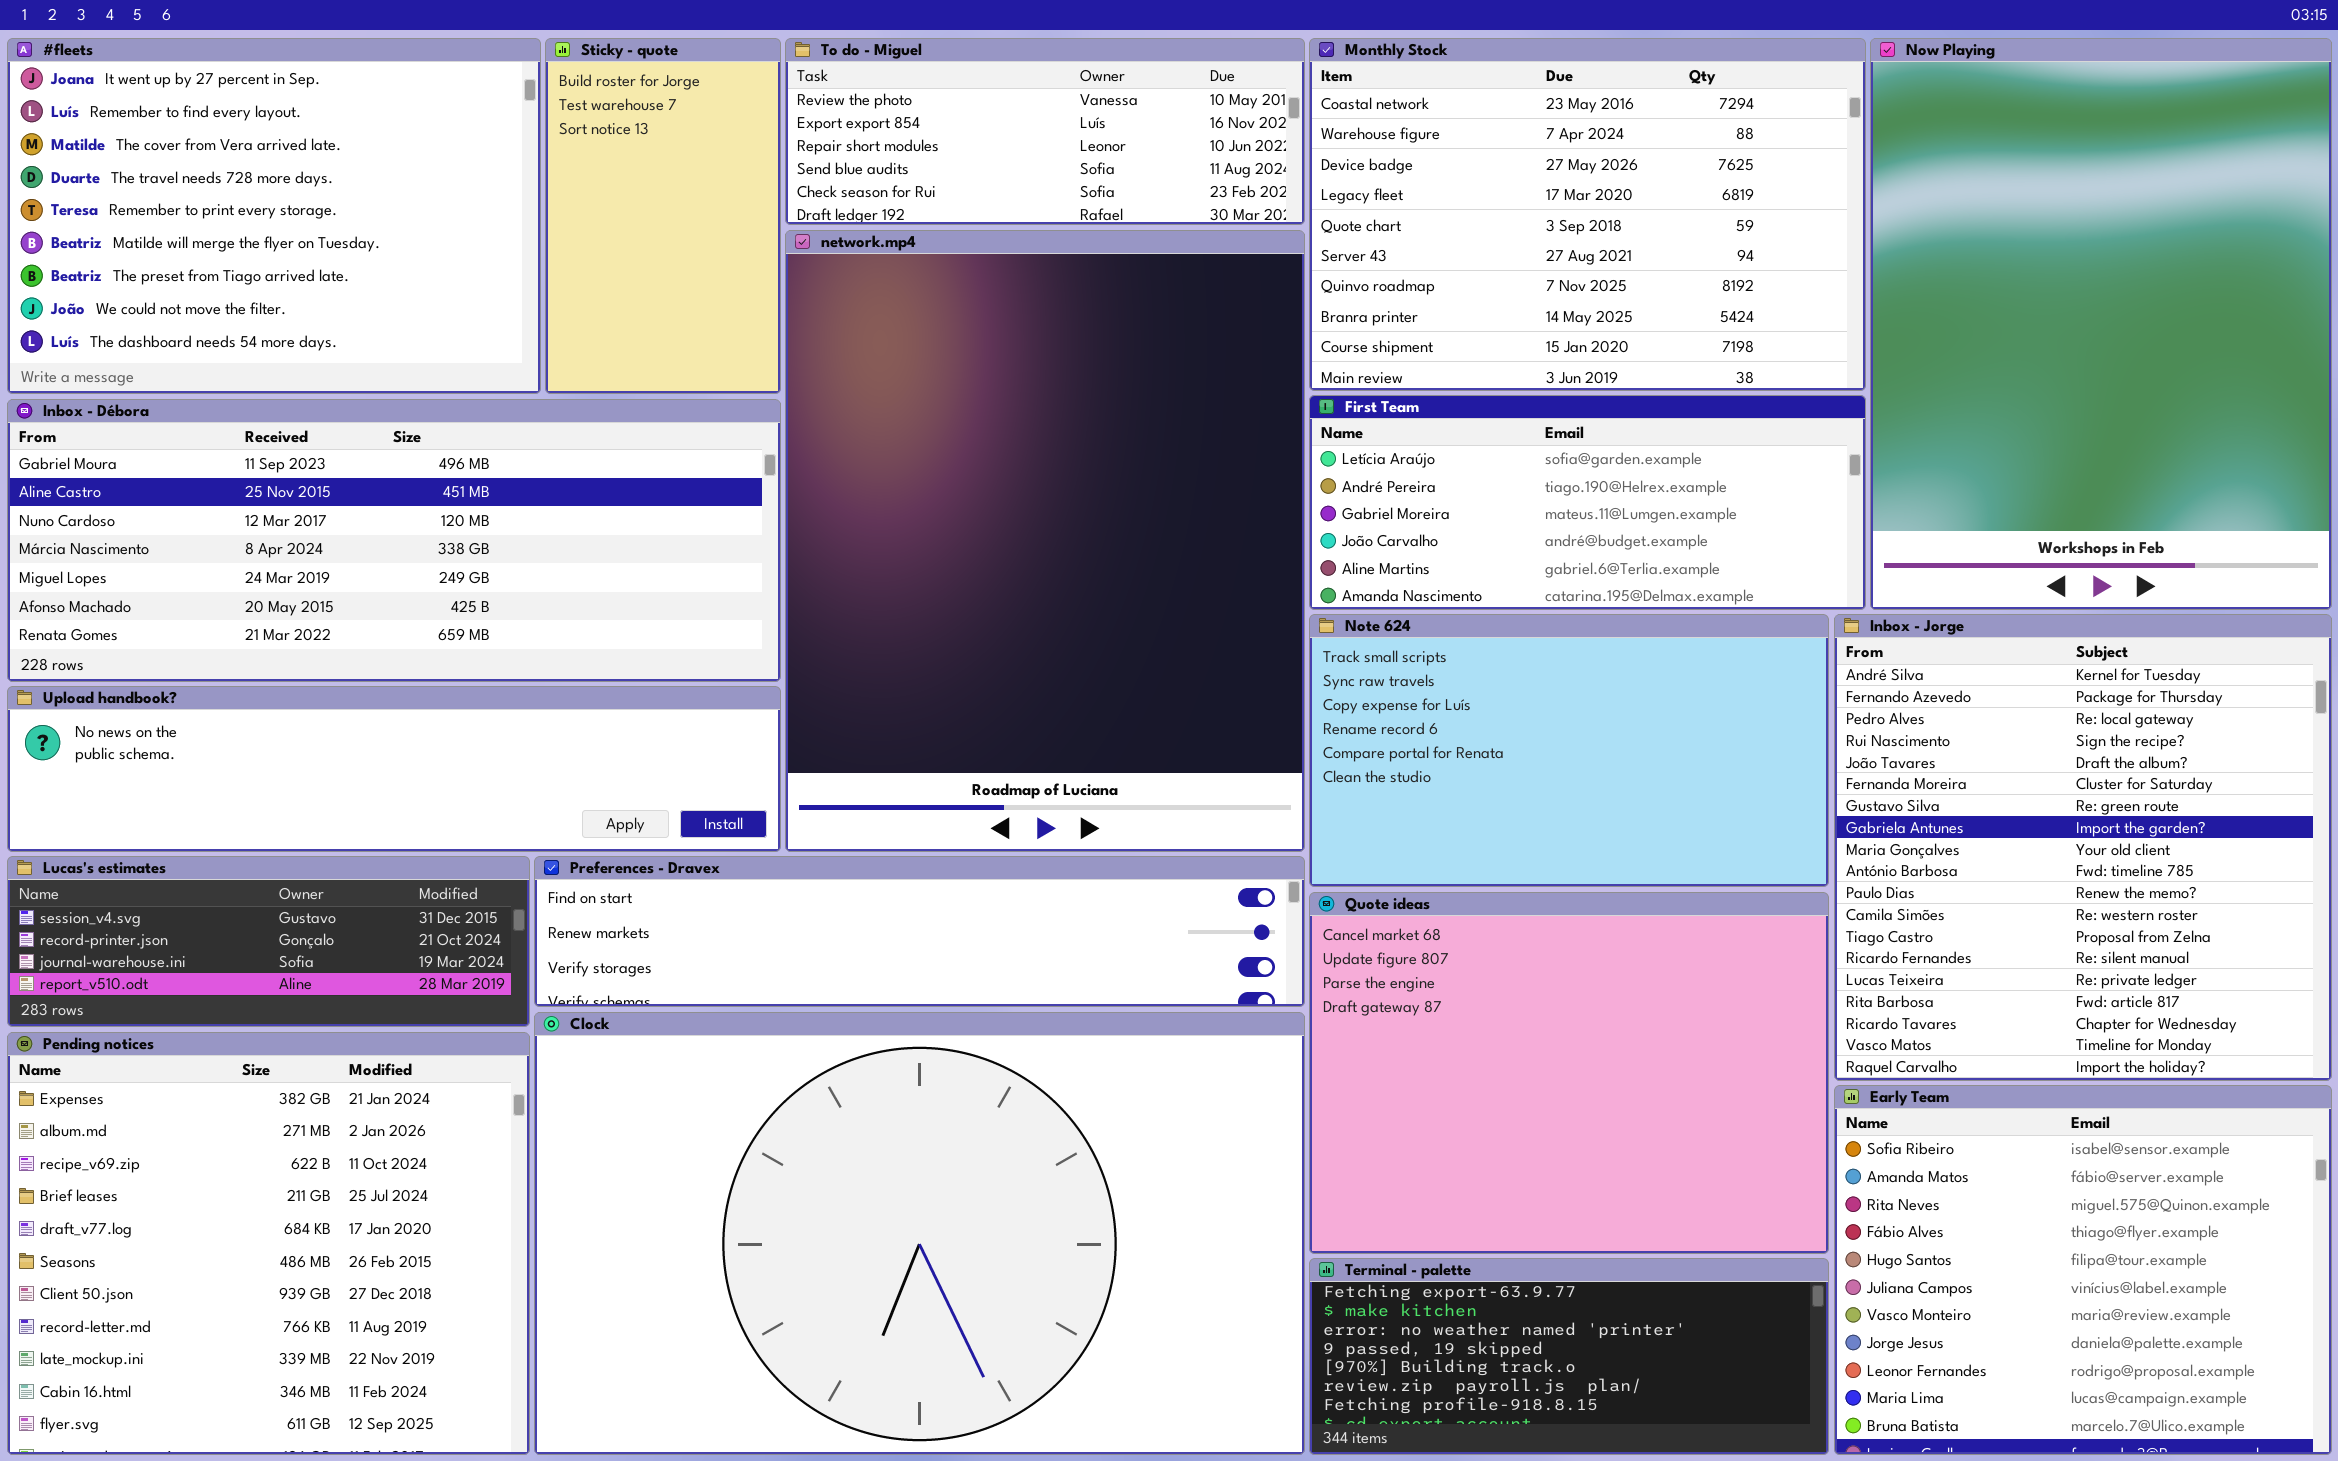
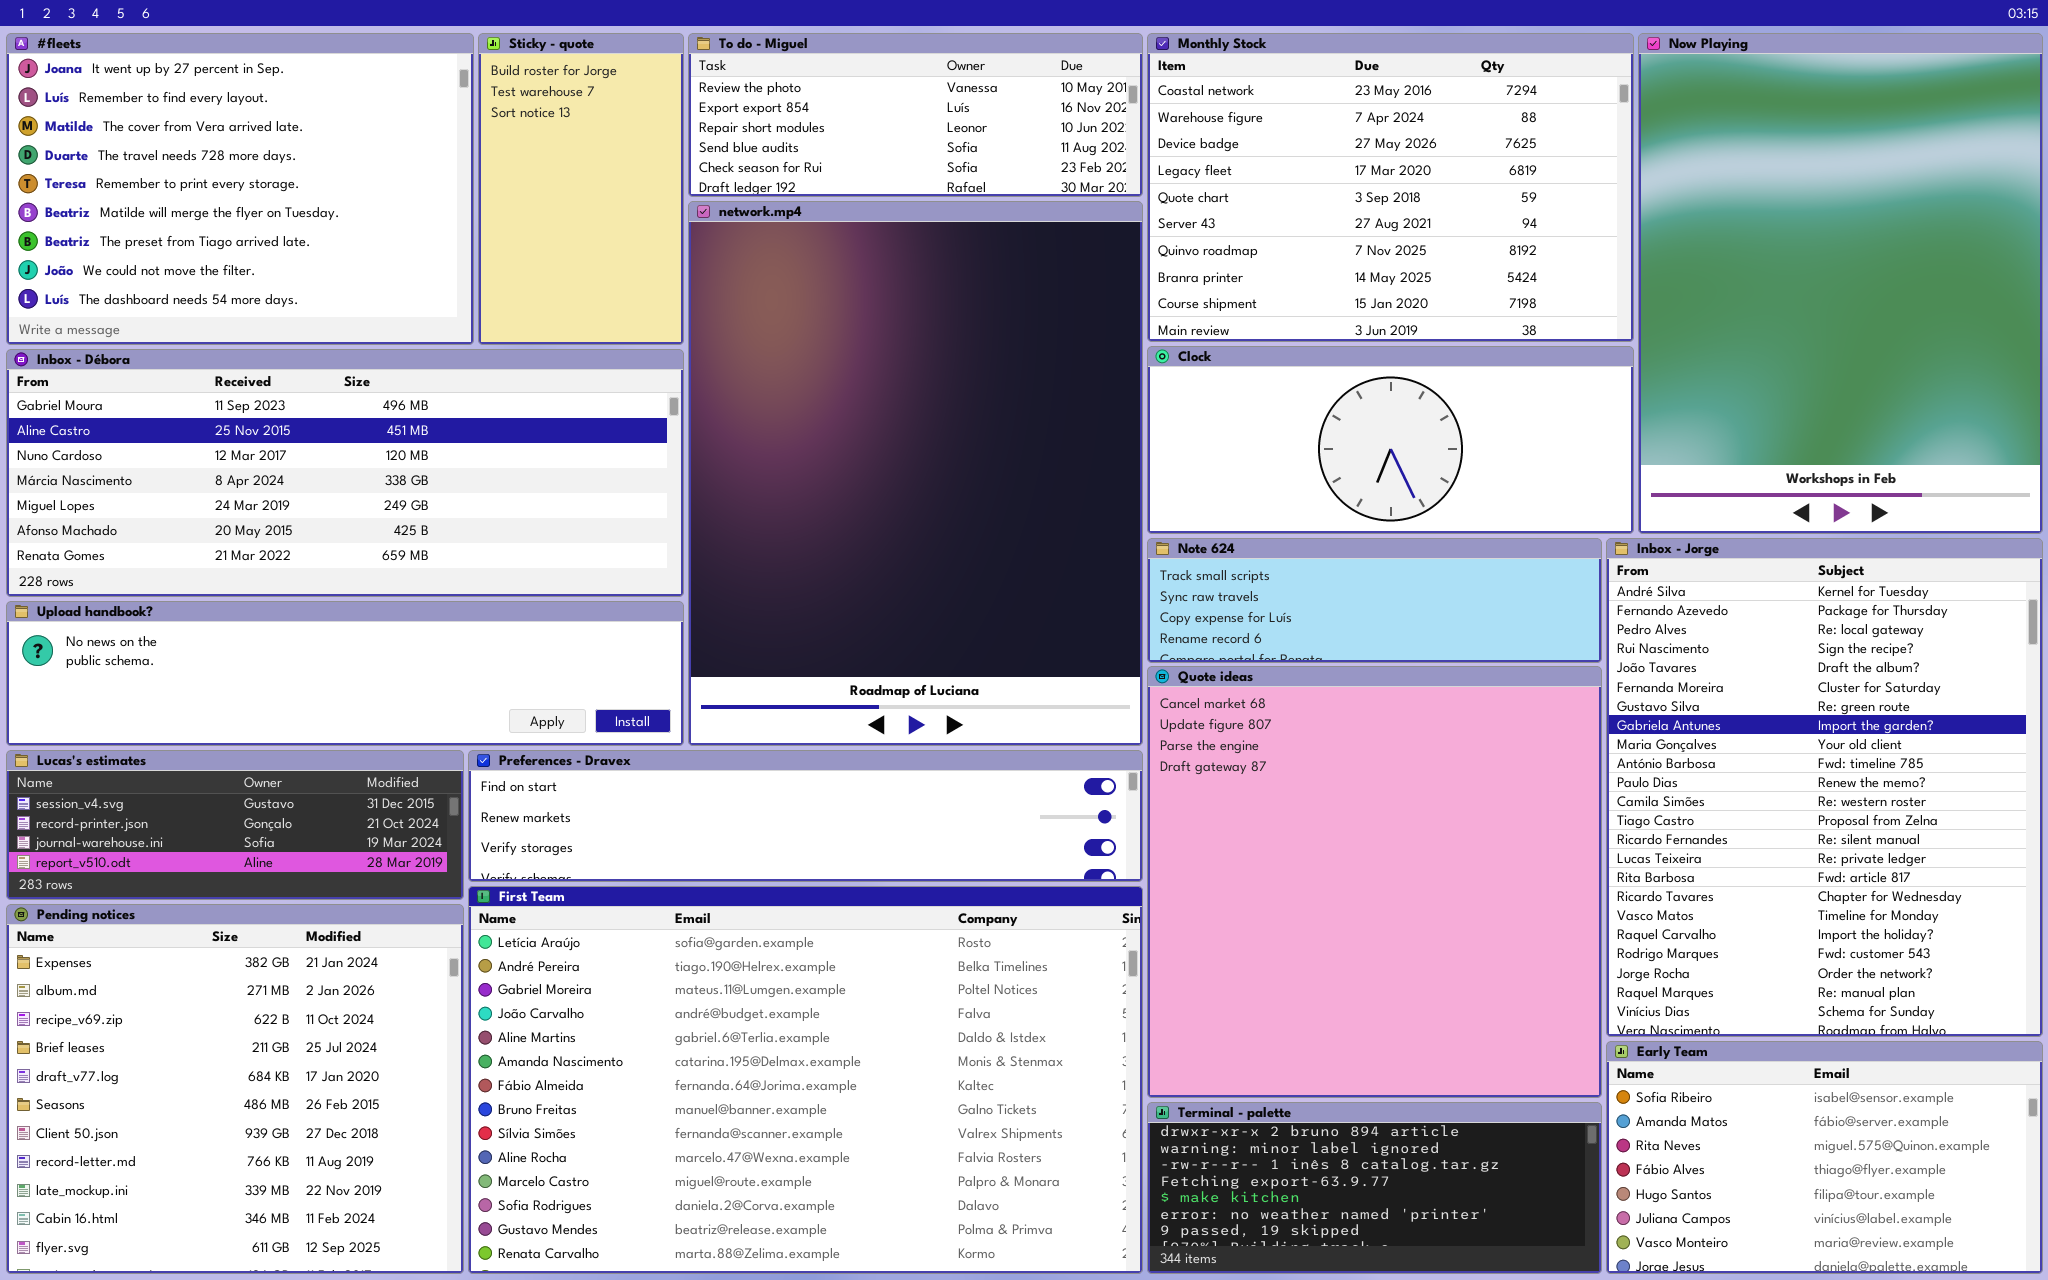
First Team: [1309,395,1866,610] -> [468,886,1143,1274], moved, resized
Note 624: [1309,614,1829,887] -> [1147,538,1602,663], resized
Inbox - Jorge: [1834,614,2332,1081] -> [1606,538,2043,1037], resized
Quote ideas: [1309,892,1829,1254] -> [1147,666,1602,1098], resized
Clock: [534,1012,1305,1455] -> [1147,346,1634,534], moved, resized
Early Team: [1834,1085,2332,1455] -> [1606,1041,2043,1274], resized
Terminal - palette: [1309,1258,1829,1455] -> [1147,1102,1602,1274], scrolled up 3 rows

